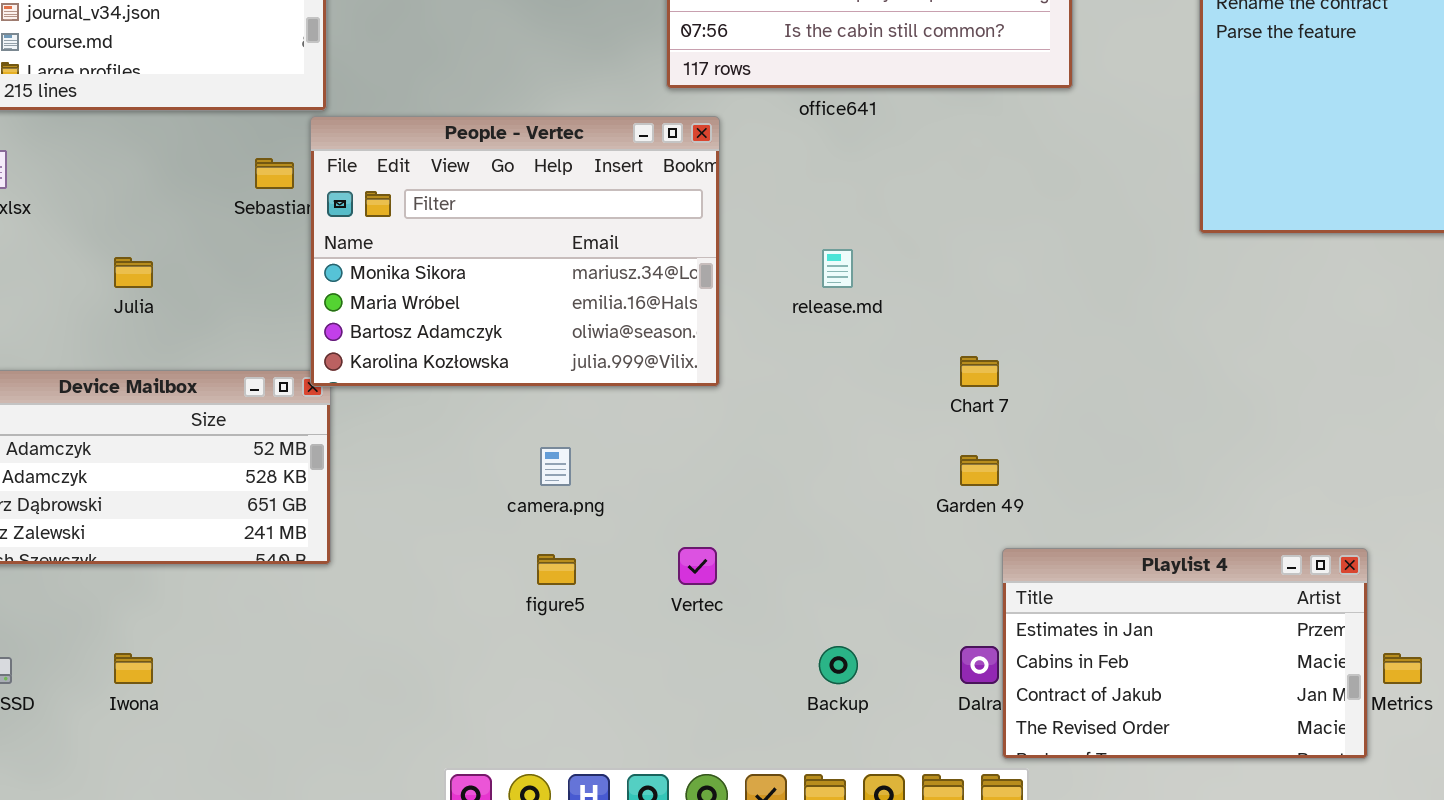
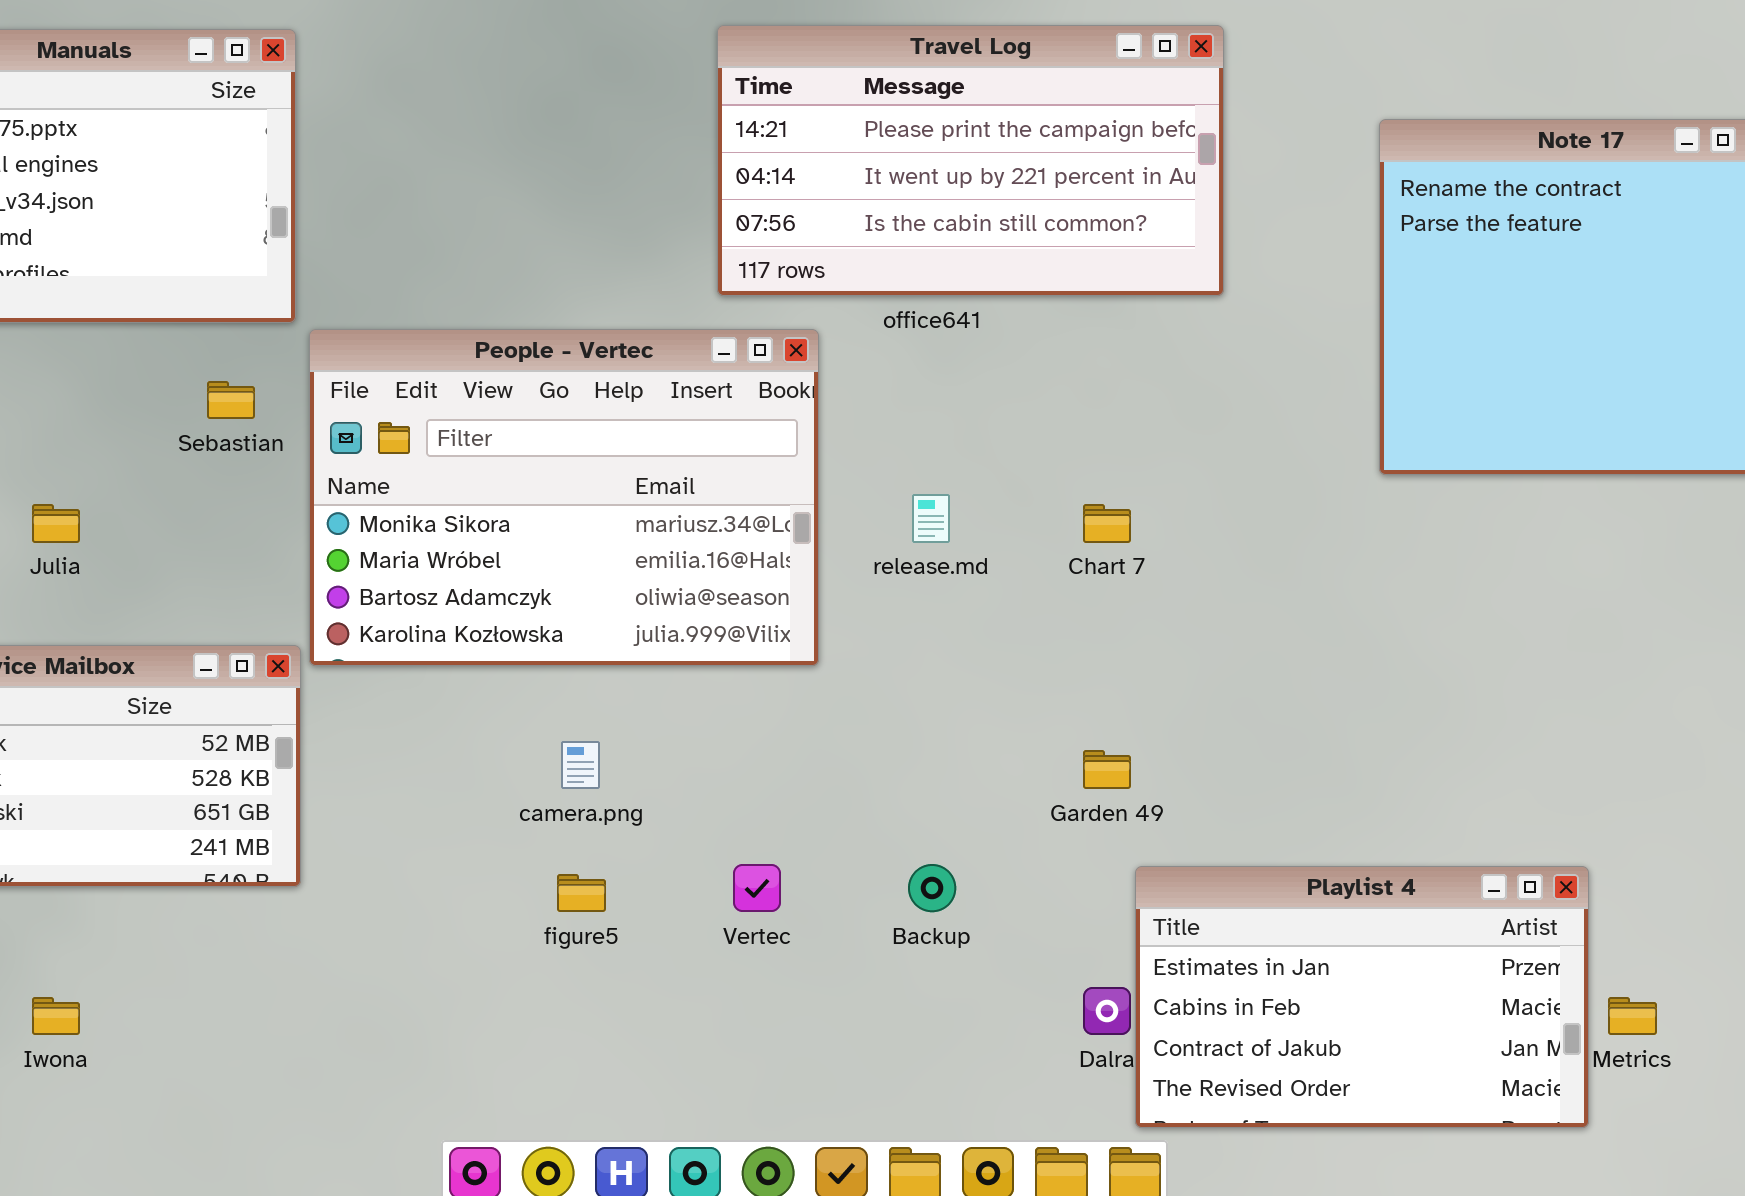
People - Vertec: [310,116,720,387] -> [309,329,819,666], moved
Chart 7: [960,356,999,387] -> [1083,504,1131,543], moved
Backup: [819,646,858,684] -> [908,864,956,912], moved

